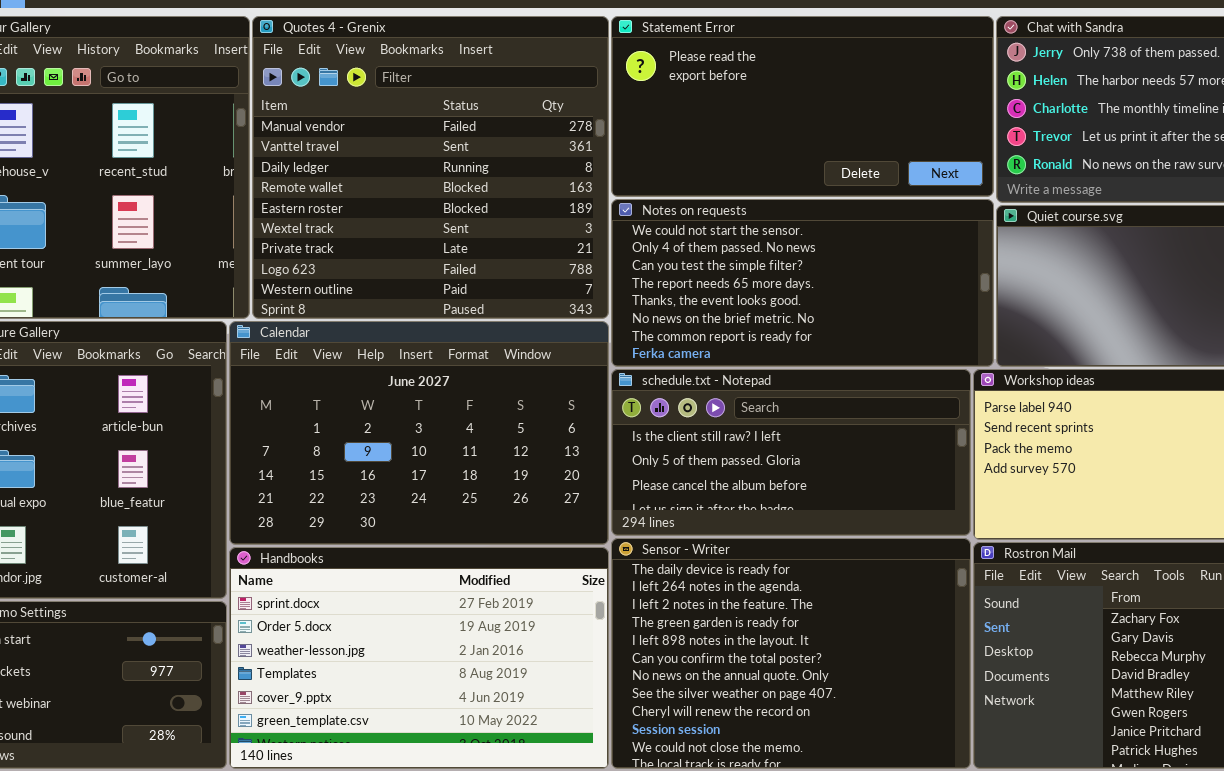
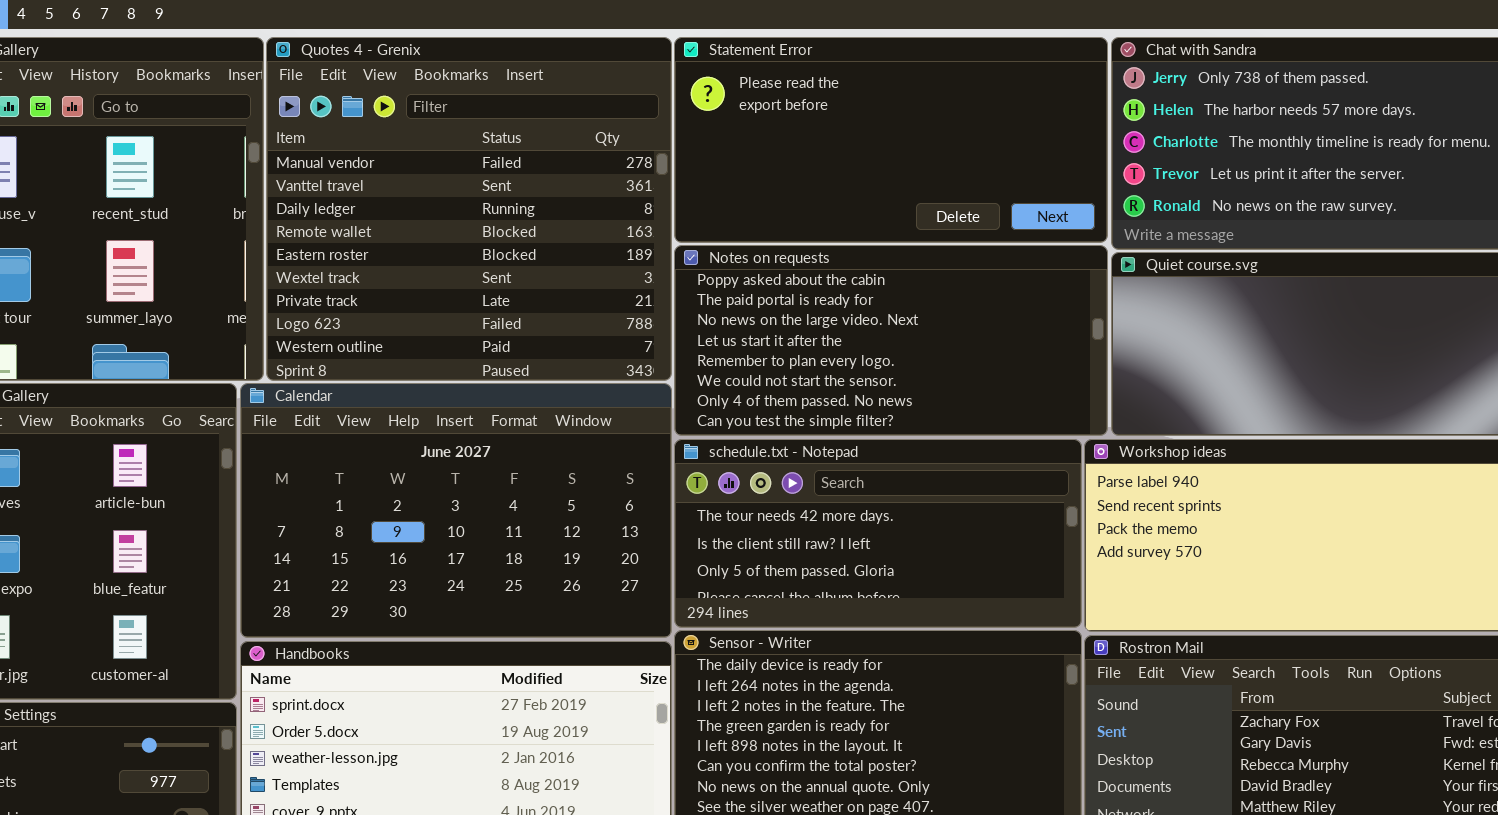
Notes on requests: [611,199,994,367] -> [674,245,1108,436], scrolled up 5 rows
schedule.txt - Notepad: [611,369,971,536] -> [674,439,1082,628], scrolled up 1 row

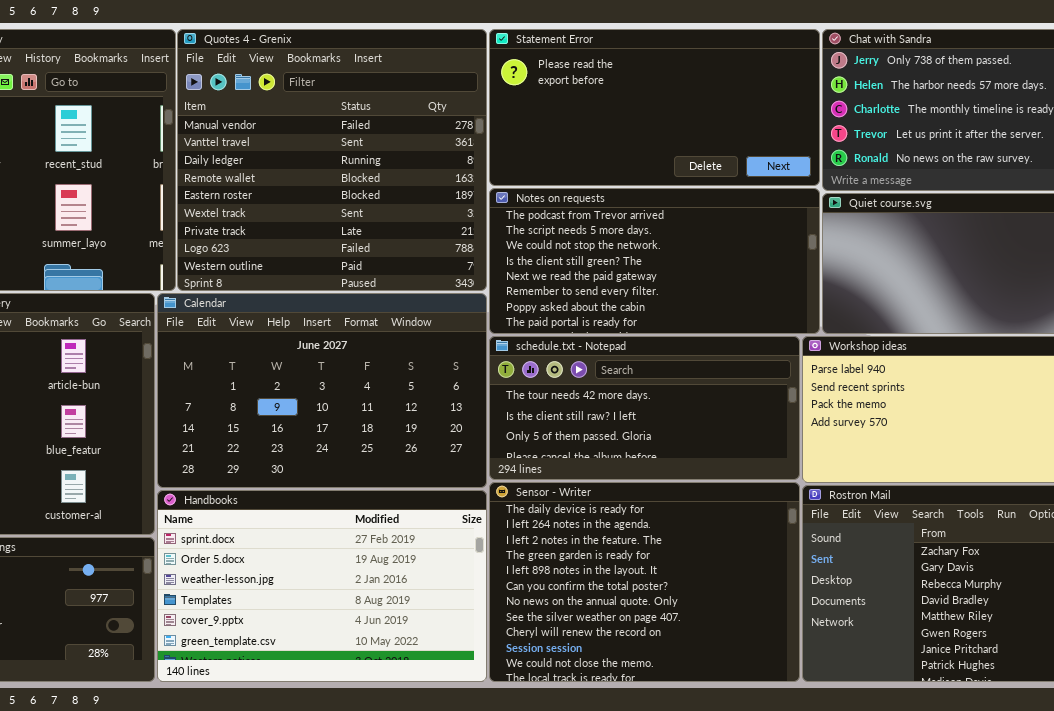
Notes on requests: [674,245,1108,436] -> [489,188,820,334], scrolled up 6 rows

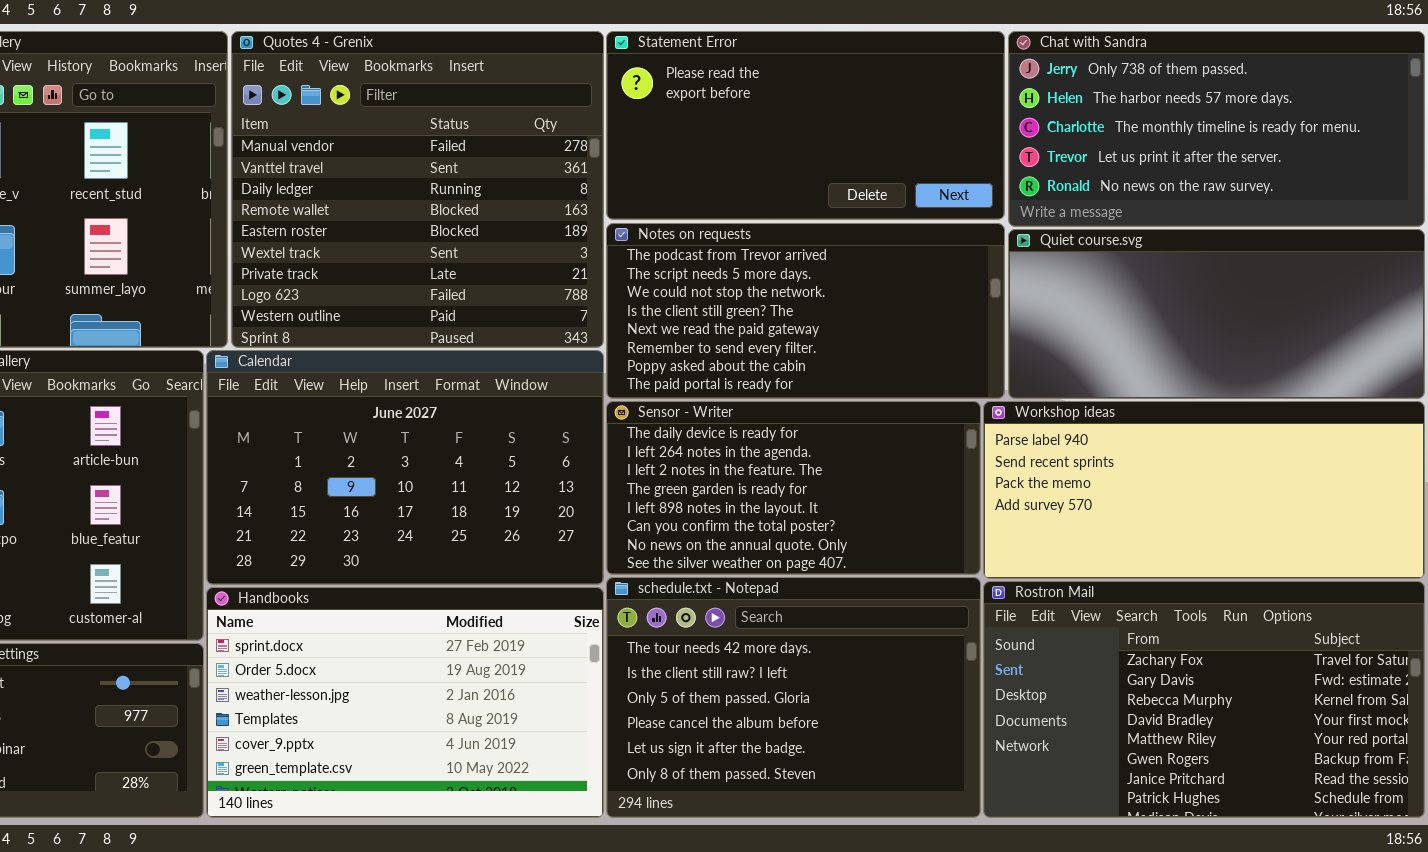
schedule.txt - Notepad: [489,336,800,480] -> [606,577,981,818], moved, resized
Sensor - Writer: [489,482,800,682] -> [606,401,981,575], moved, resized

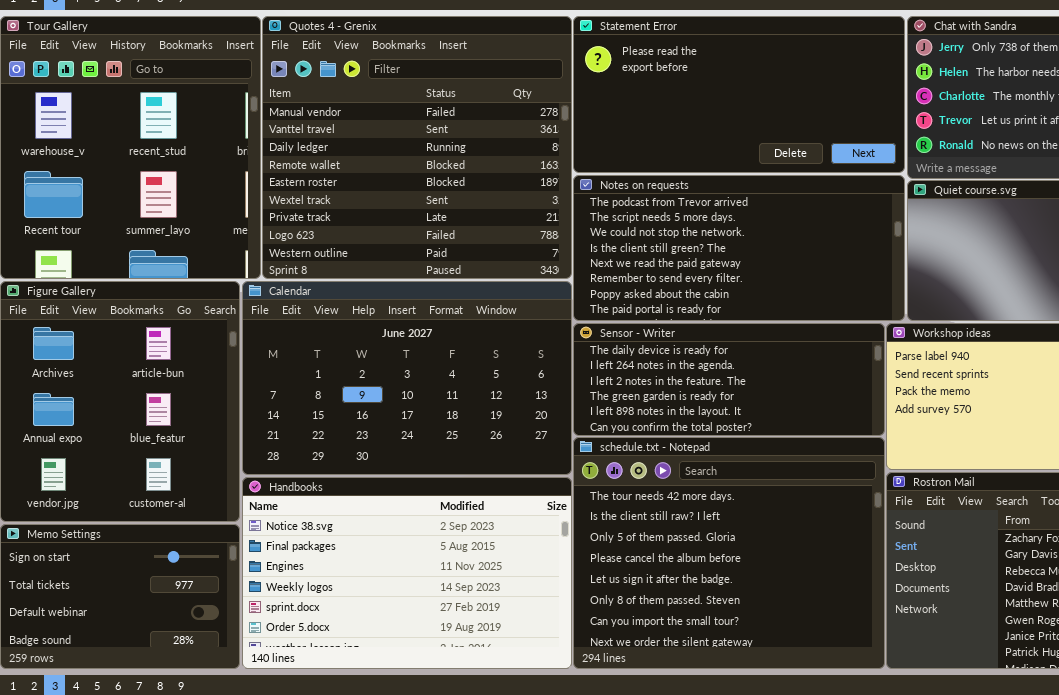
Sensor - Writer: [606,401,981,575] -> [573,323,885,436], resized
schedule.txt - Notepad: [606,577,981,818] -> [573,437,885,669], resized
Handbooks: [206,587,604,818] -> [242,477,572,669], scrolled up 4 rows

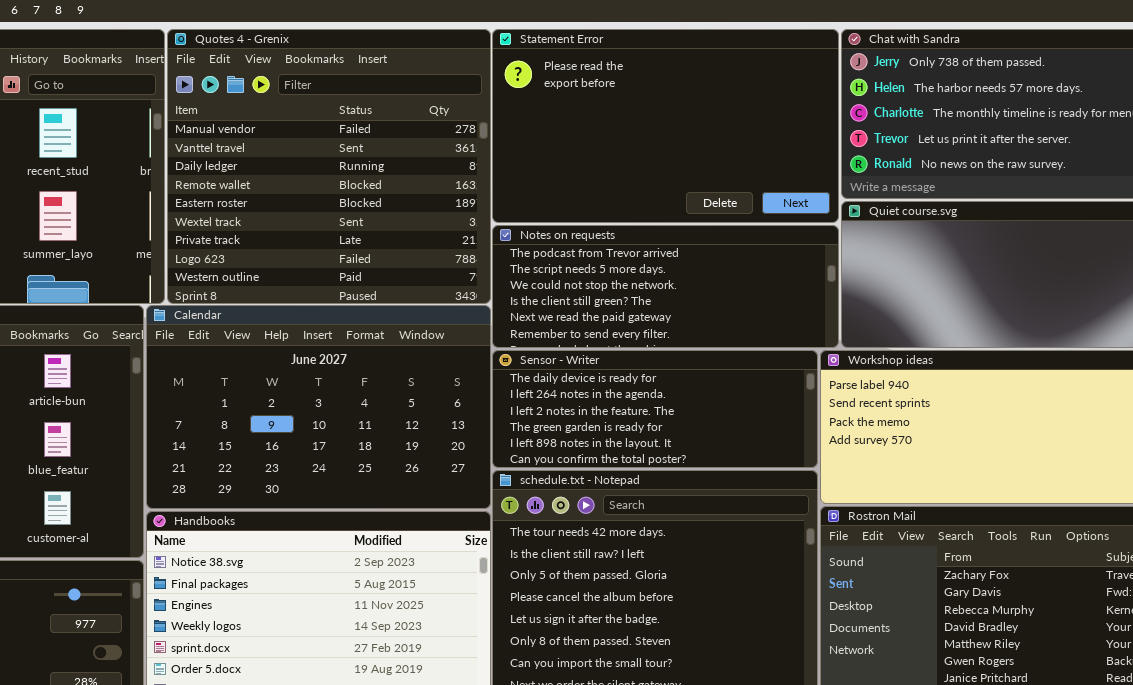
Statement Error: [573,16,905,173] -> [492,29,839,223], resized
Notes on requests: [573,175,905,321] -> [492,225,839,348], resized

